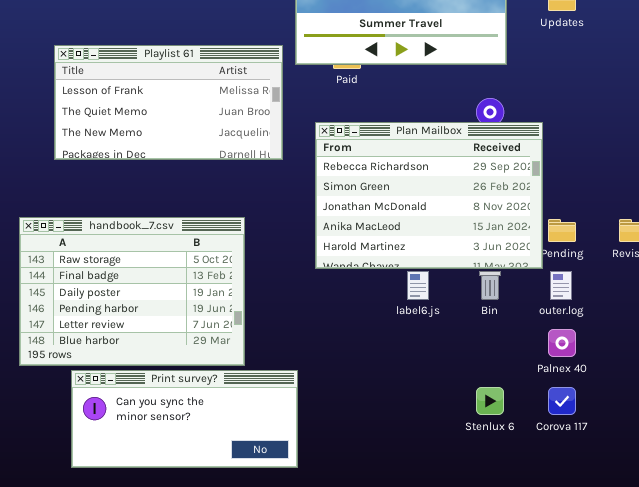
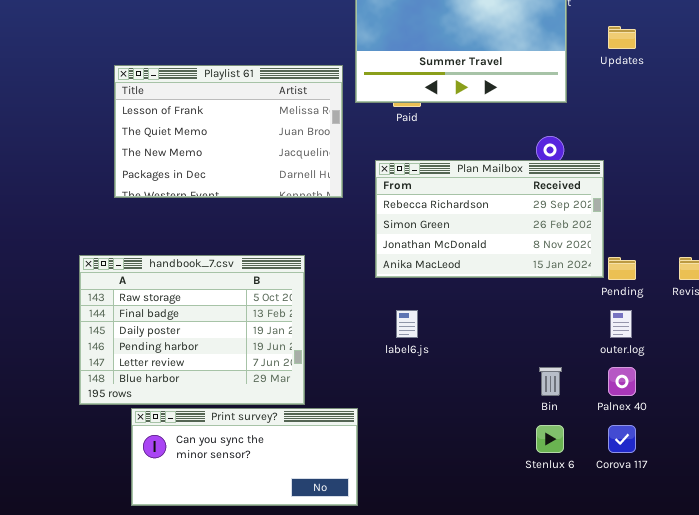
Playlist 61: [54,45,283,160] -> [114,65,343,198], resized
Plan Mailbox: [315,122,543,269] -> [375,160,604,278], resized
label6.js: [407,271,429,300] -> [396,310,418,338], moved
Bin: [479,271,501,300] -> [539,367,562,396], moved

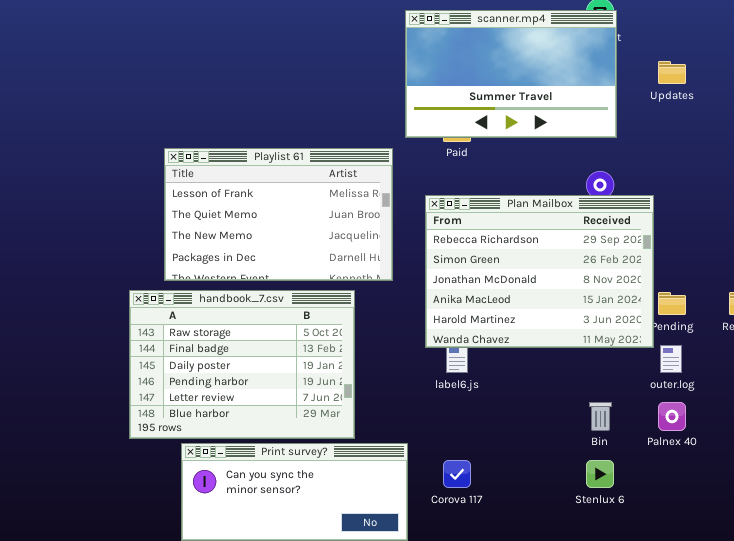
Playlist 61: [114,65,343,198] -> [164,148,393,281], moved
Plan Mailbox: [375,160,604,278] -> [425,195,654,348], resized
Corova 117: [608,425,636,453] -> [443,460,471,488], moved

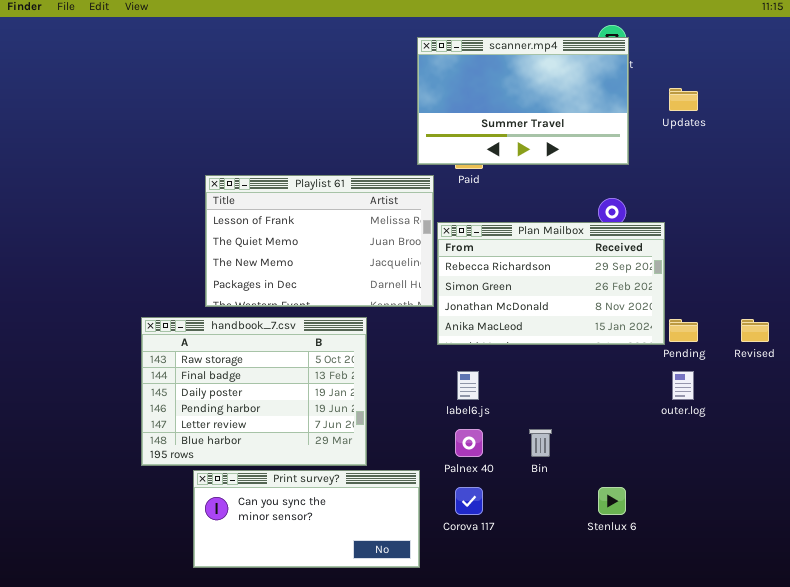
Playlist 61: [164,148,393,281] -> [205,175,434,307], moved
Plan Mailbox: [425,195,654,348] -> [437,222,665,345], resized
Bin: [589,402,612,431] -> [529,429,552,457], moved
Palnex 40: [658,402,686,431] -> [455,429,483,457], moved

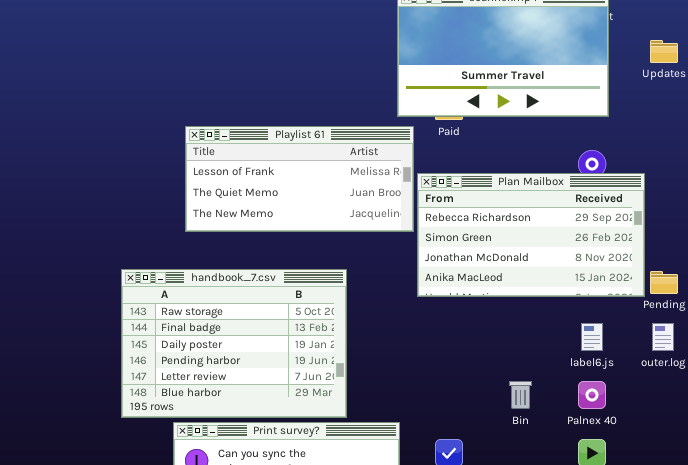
Playlist 61: [205,175,434,307] -> [185,126,414,232], resized
label6.js: [457,371,479,400] -> [581,323,603,351], moved
Palnex 40: [455,429,483,457] -> [578,381,606,409], moved

